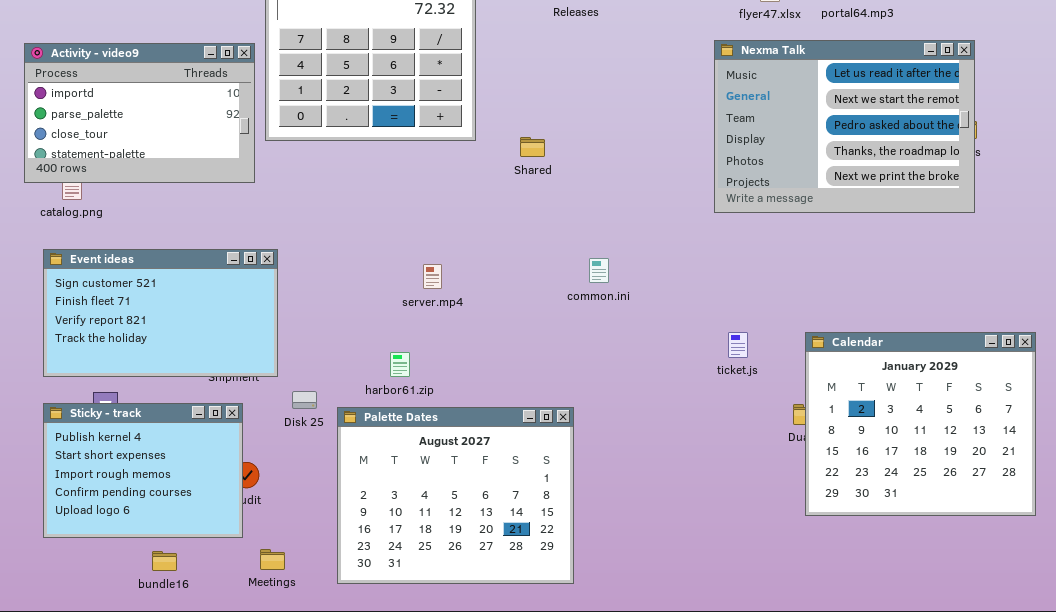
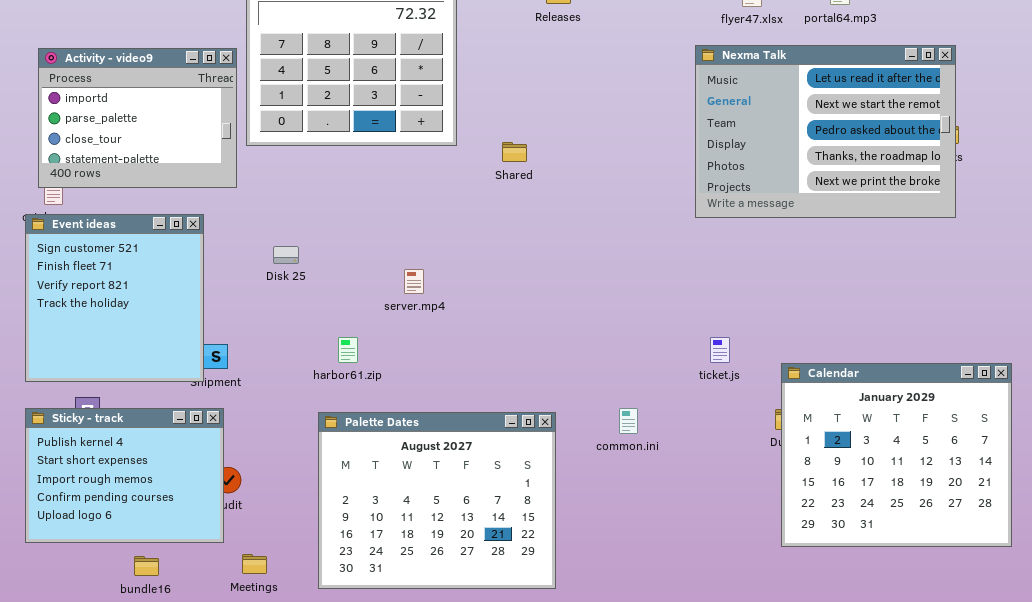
Activity - video9: [24,43,255,183] -> [38,48,237,188], resized
Event ideas: [43,249,278,377] -> [25,214,204,382], resized
common.ini: [589,258,609,283] -> [619,408,638,434], moved
Calendar: [805,332,1036,516] -> [781,363,1012,547], moved
harbor61.zip: [390,352,410,377] -> [338,337,358,363], moved
Disk 25: [292,391,317,409] -> [273,246,299,264], moved

